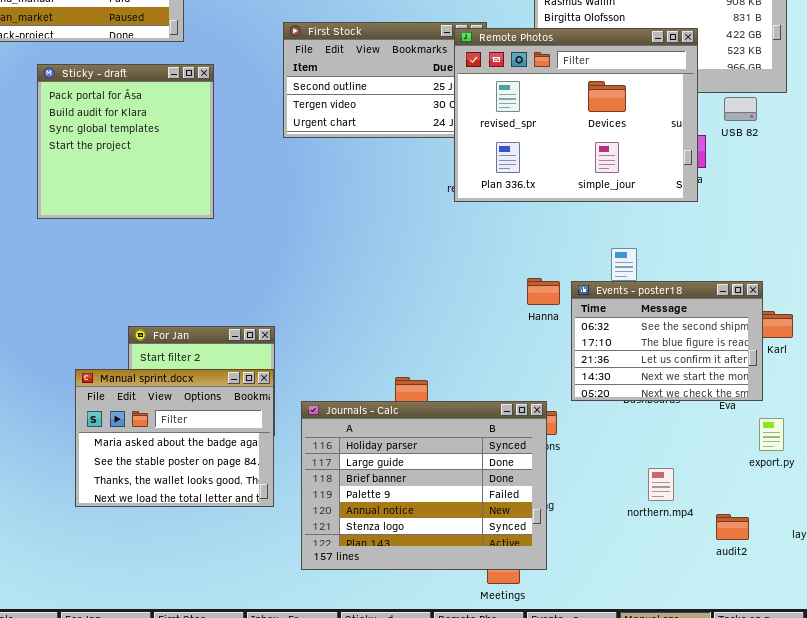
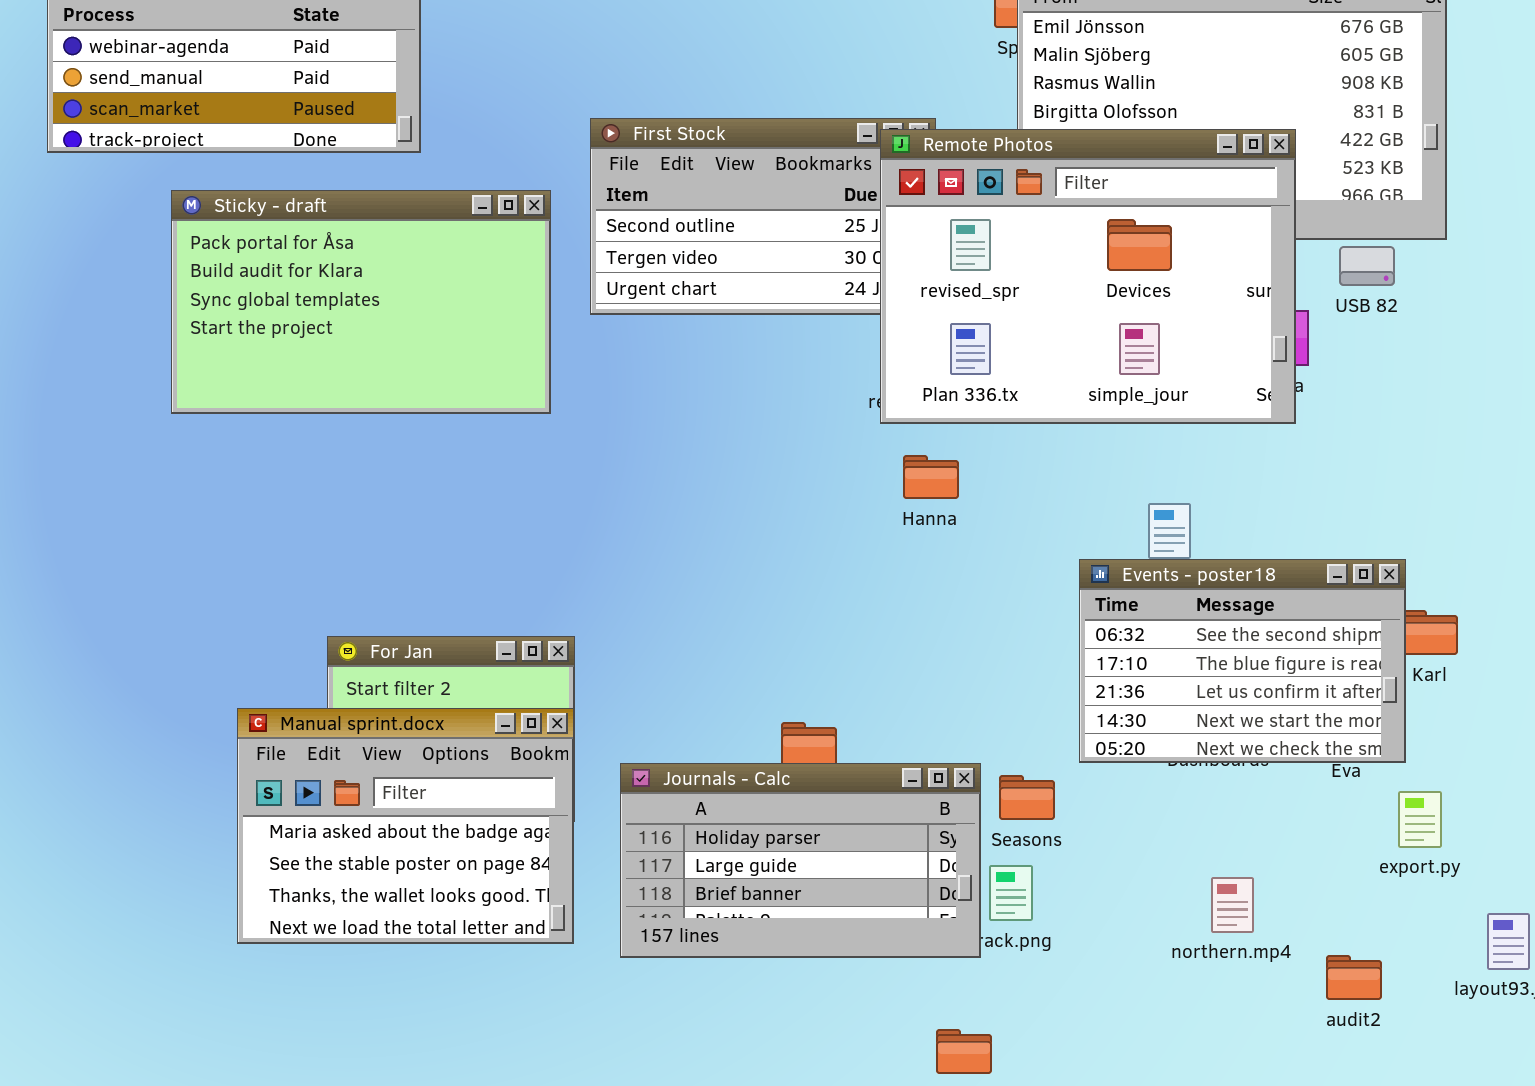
Sticky - draft: [37,64,214,219] -> [171,190,551,414], resized
Hanna: [527,278,560,305] -> [903,455,959,499], moved
Journals - Calc: [301,401,547,570] -> [620,763,981,958], resized

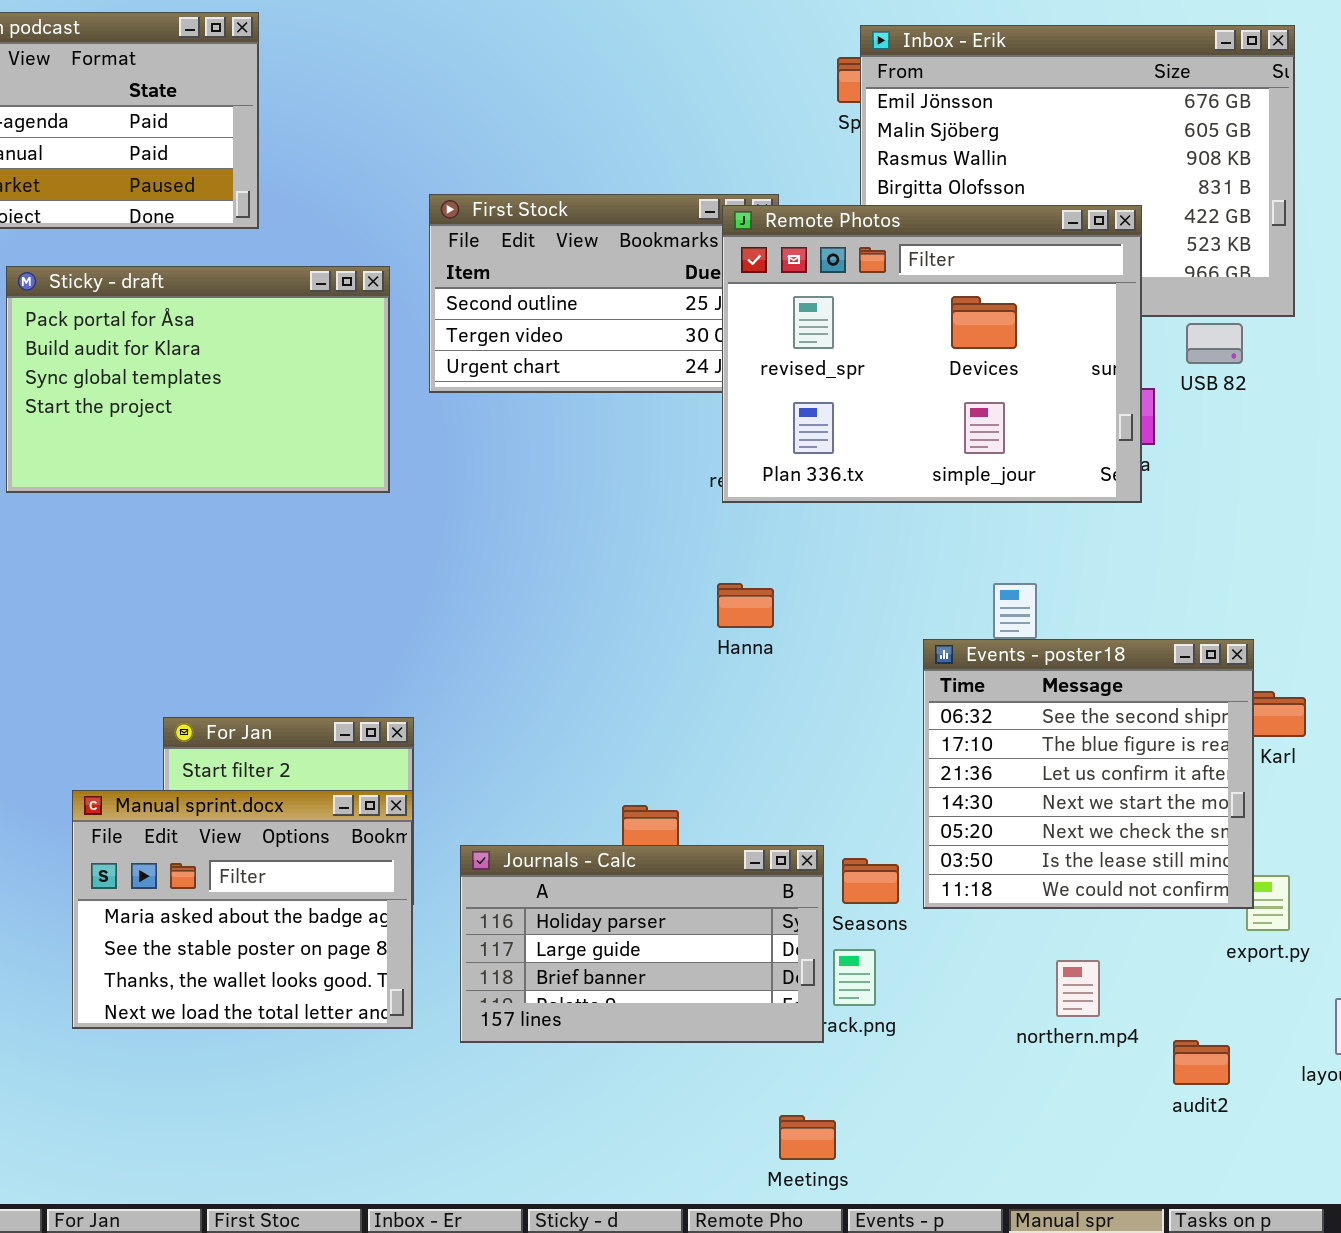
Hanna: [903,455,959,499] -> [717,583,774,628], moved
Events - poster18: [1079,559,1406,763] -> [923,639,1254,909], resized

